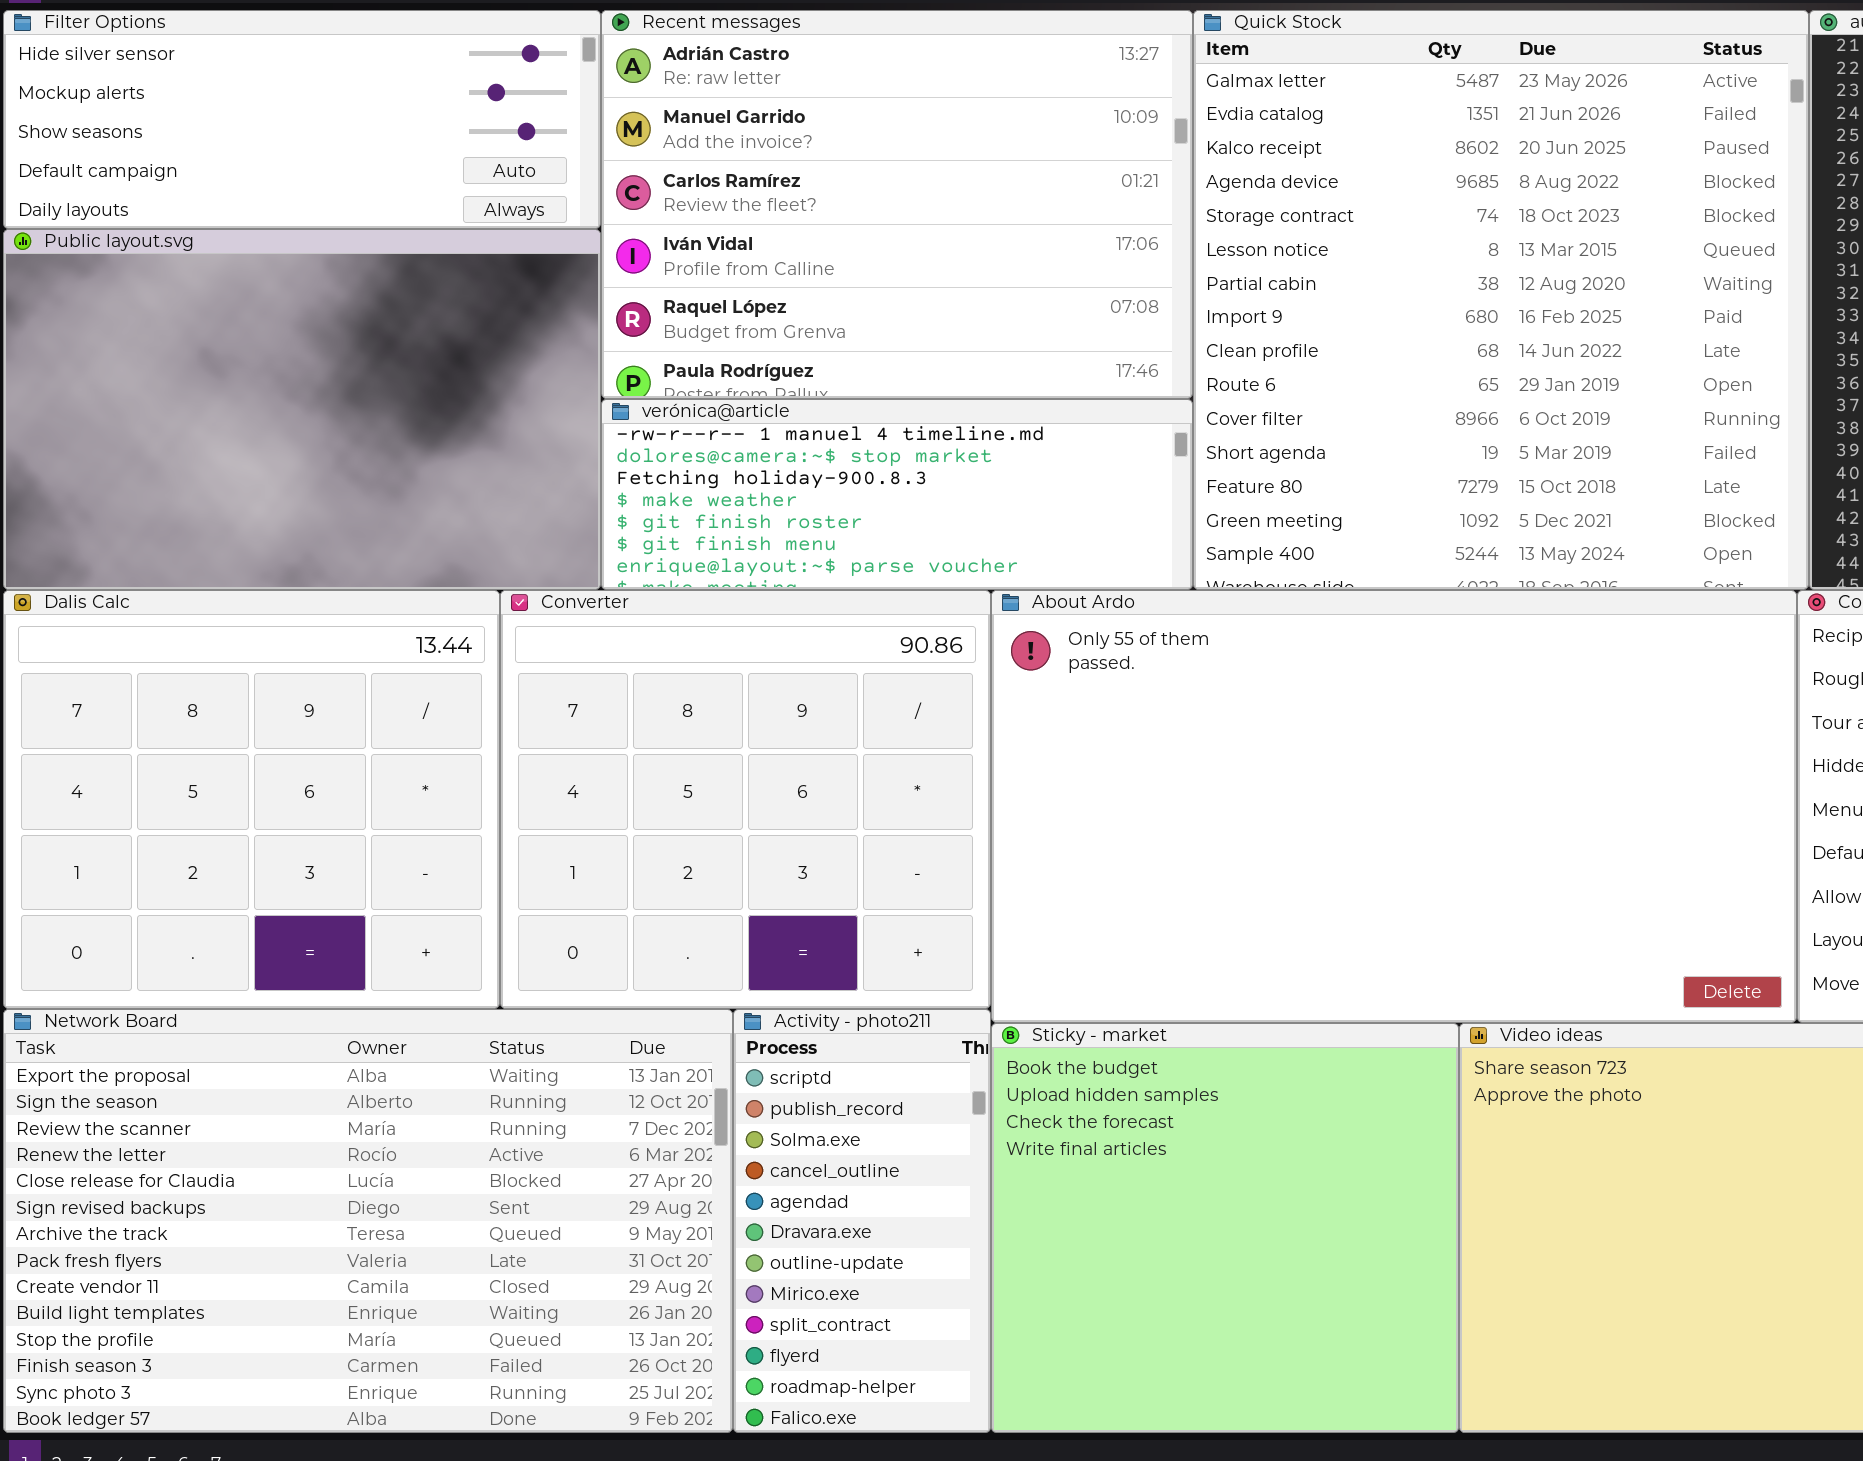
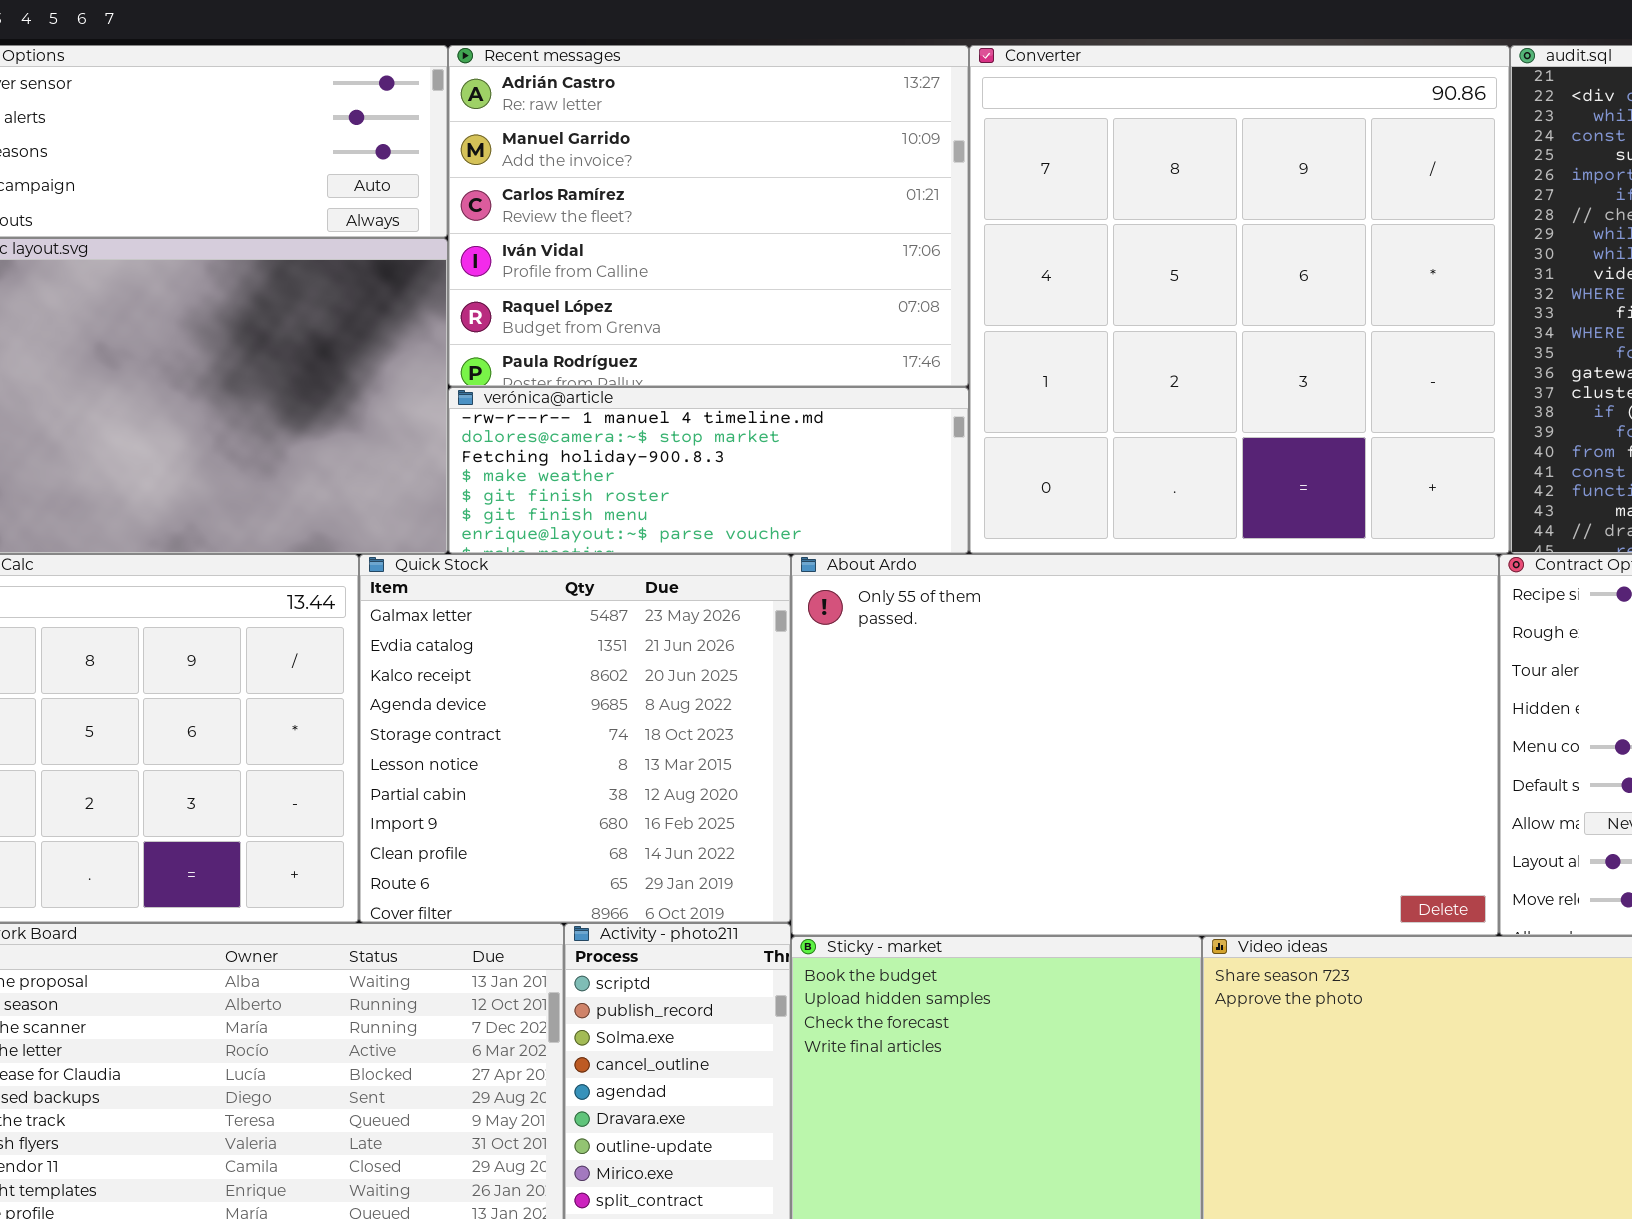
Quick Stock: [1193,10,1809,590] -> [359,554,791,923], moved, resized
Converter: [500,590,991,1009] -> [969,45,1510,554], moved, resized

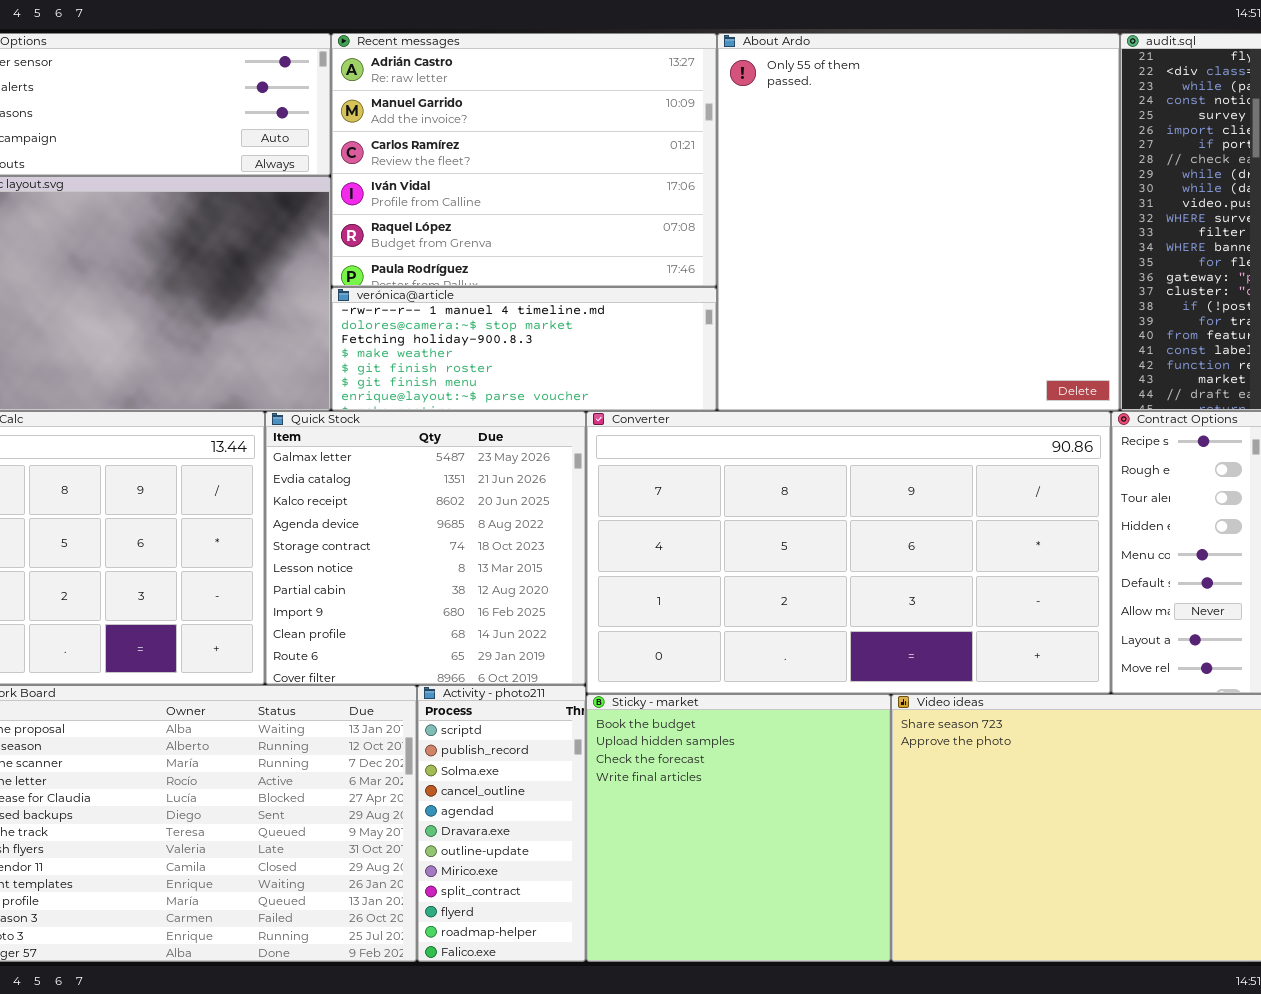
Converter: [969,45,1510,554] -> [586,411,1111,694], moved, resized
About Ardo: [791,554,1499,936] -> [717,33,1120,411], moved, resized

